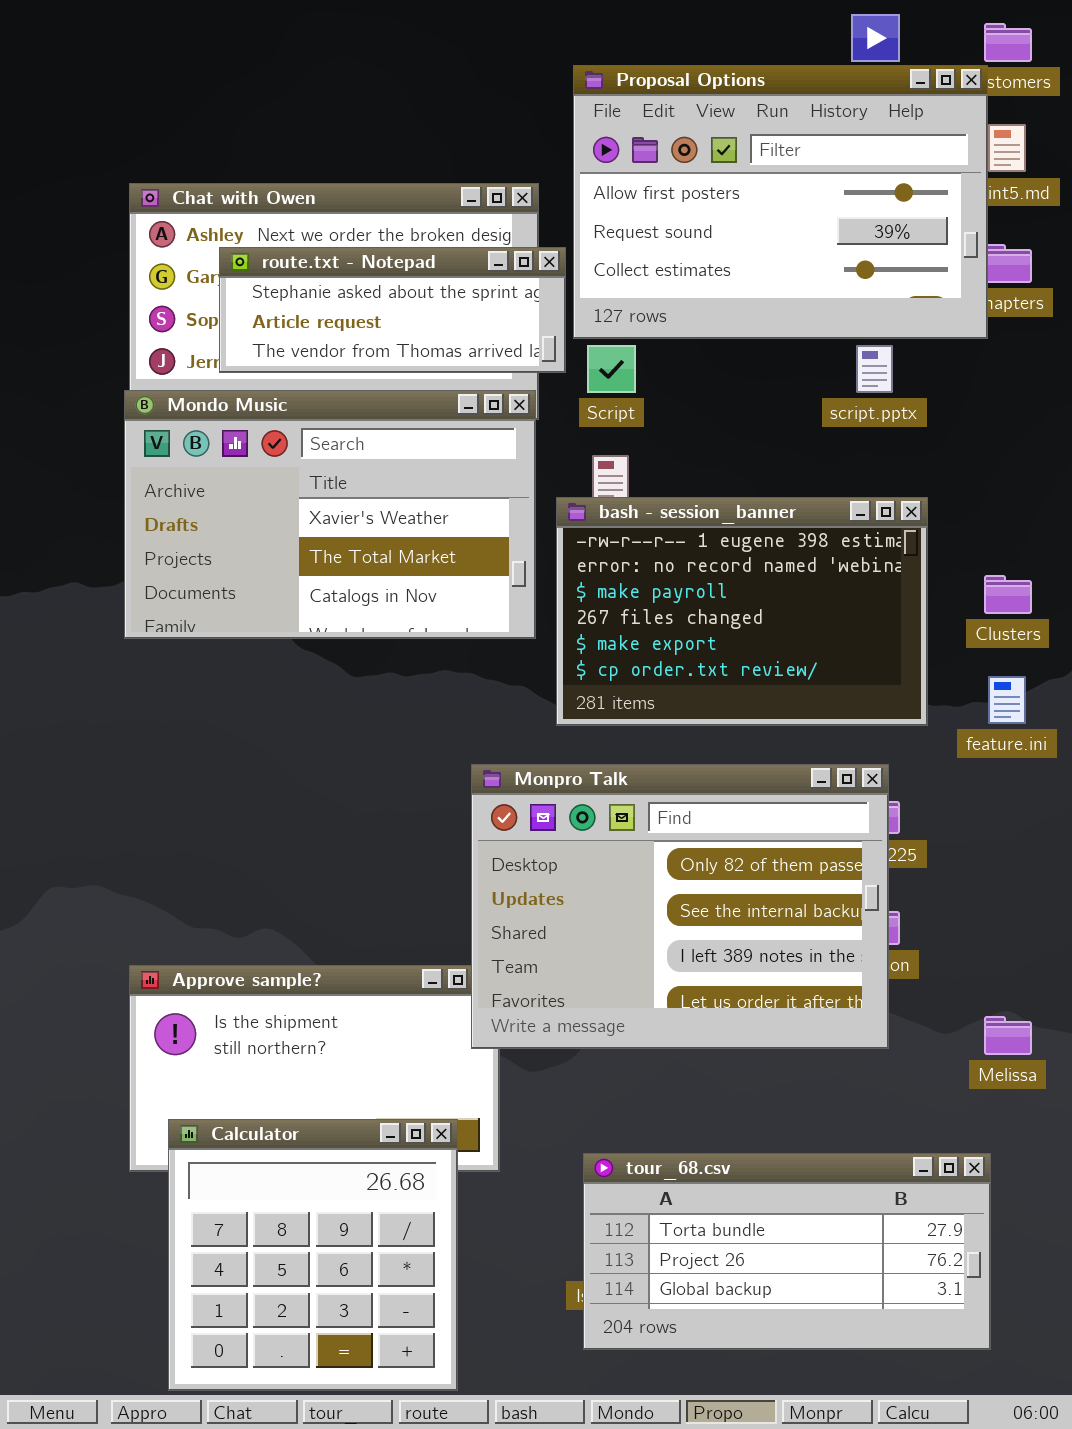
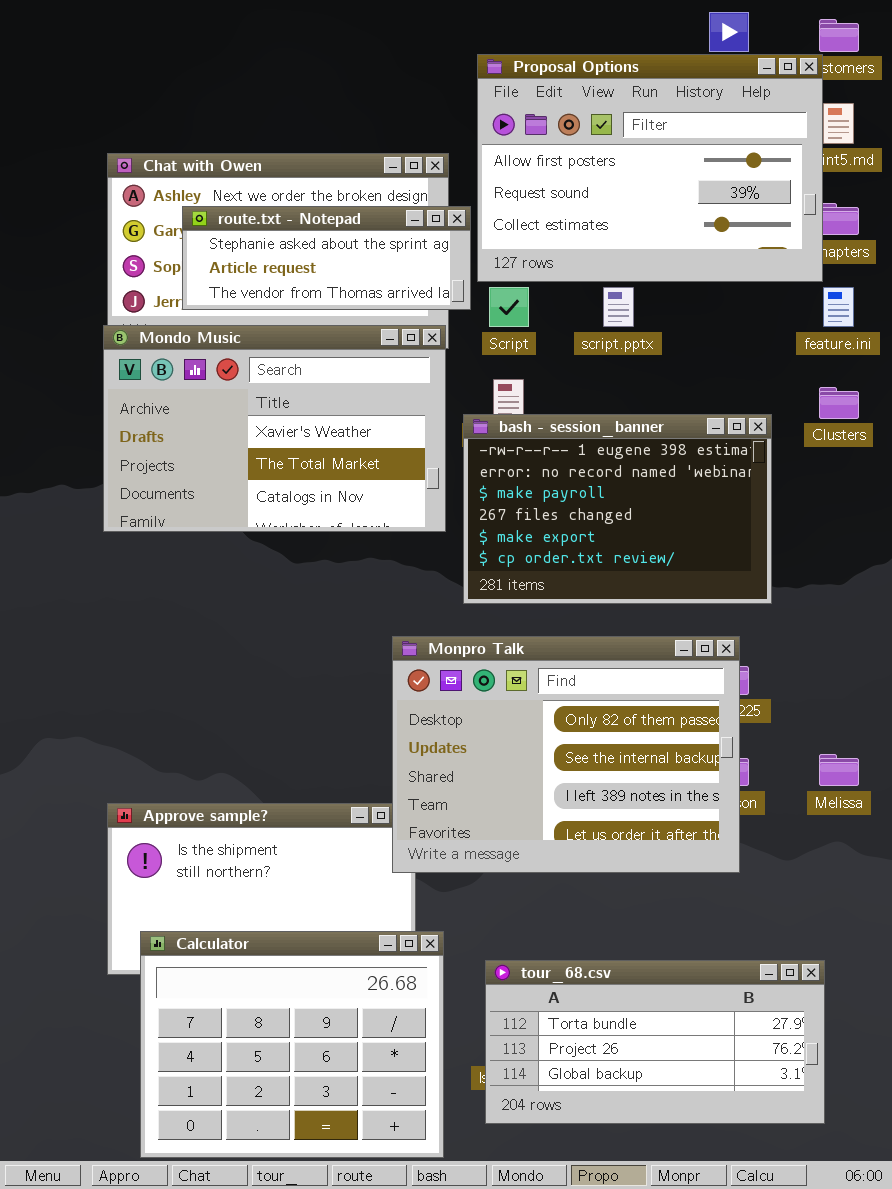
script.pptx: [856,345,893,393] -> [603,287,634,327], moved
Clusters: [984,575,1032,614] -> [819,387,859,419], moved
feature.ini: [988,676,1026,724] -> [823,287,854,327], moved
Melissa: [984,1016,1032,1055] -> [819,754,859,786], moved
Calculator: [168,1119,458,1391] -> [140,931,444,1158], resized

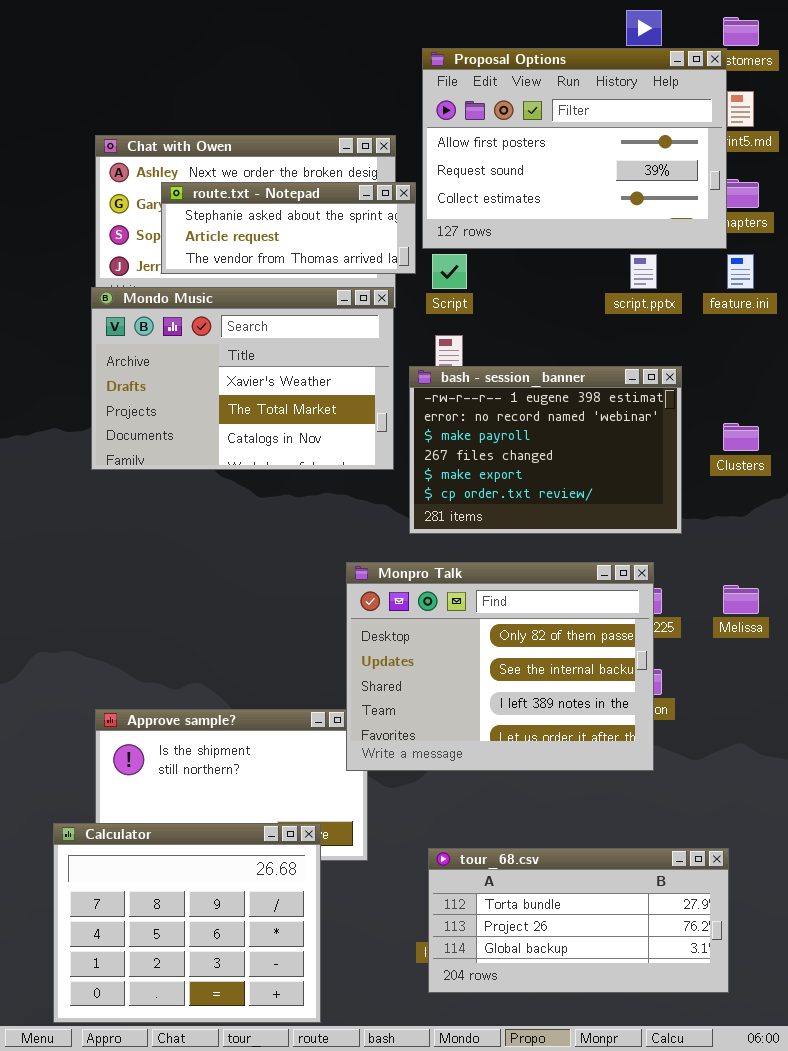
script.pptx: [603,287,634,327] -> [630,254,657,289], moved
Clusters: [819,387,859,419] -> [723,423,759,451], moved
Melissa: [819,754,859,786] -> [723,585,759,614], moved
Calculator: [140,931,444,1158] -> [53,823,321,1023], moved

